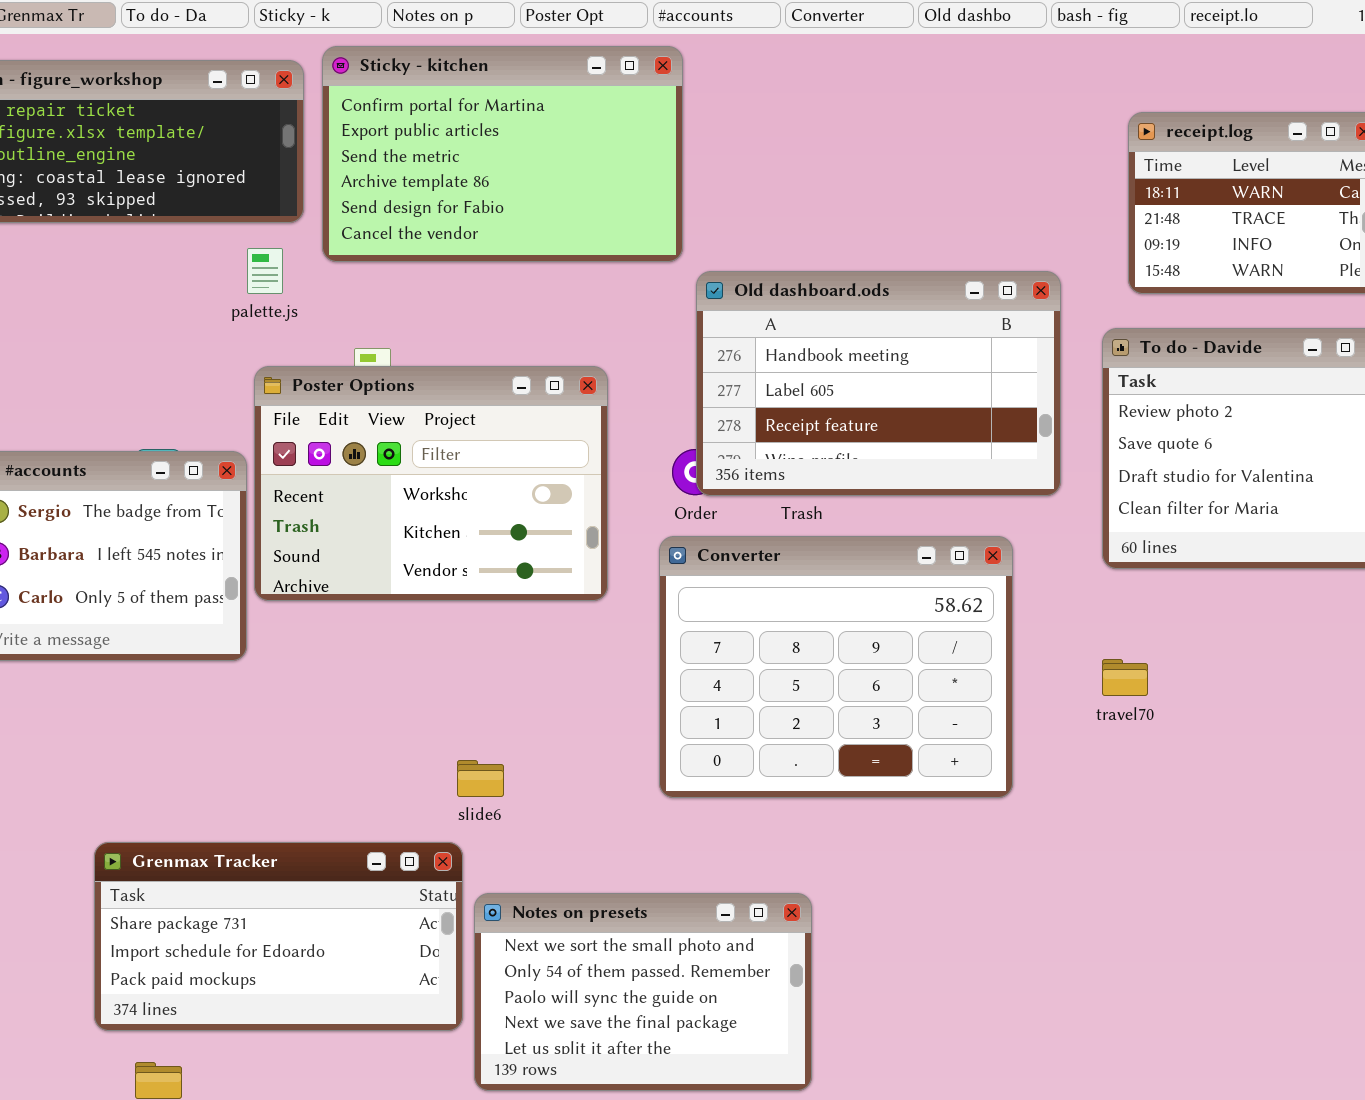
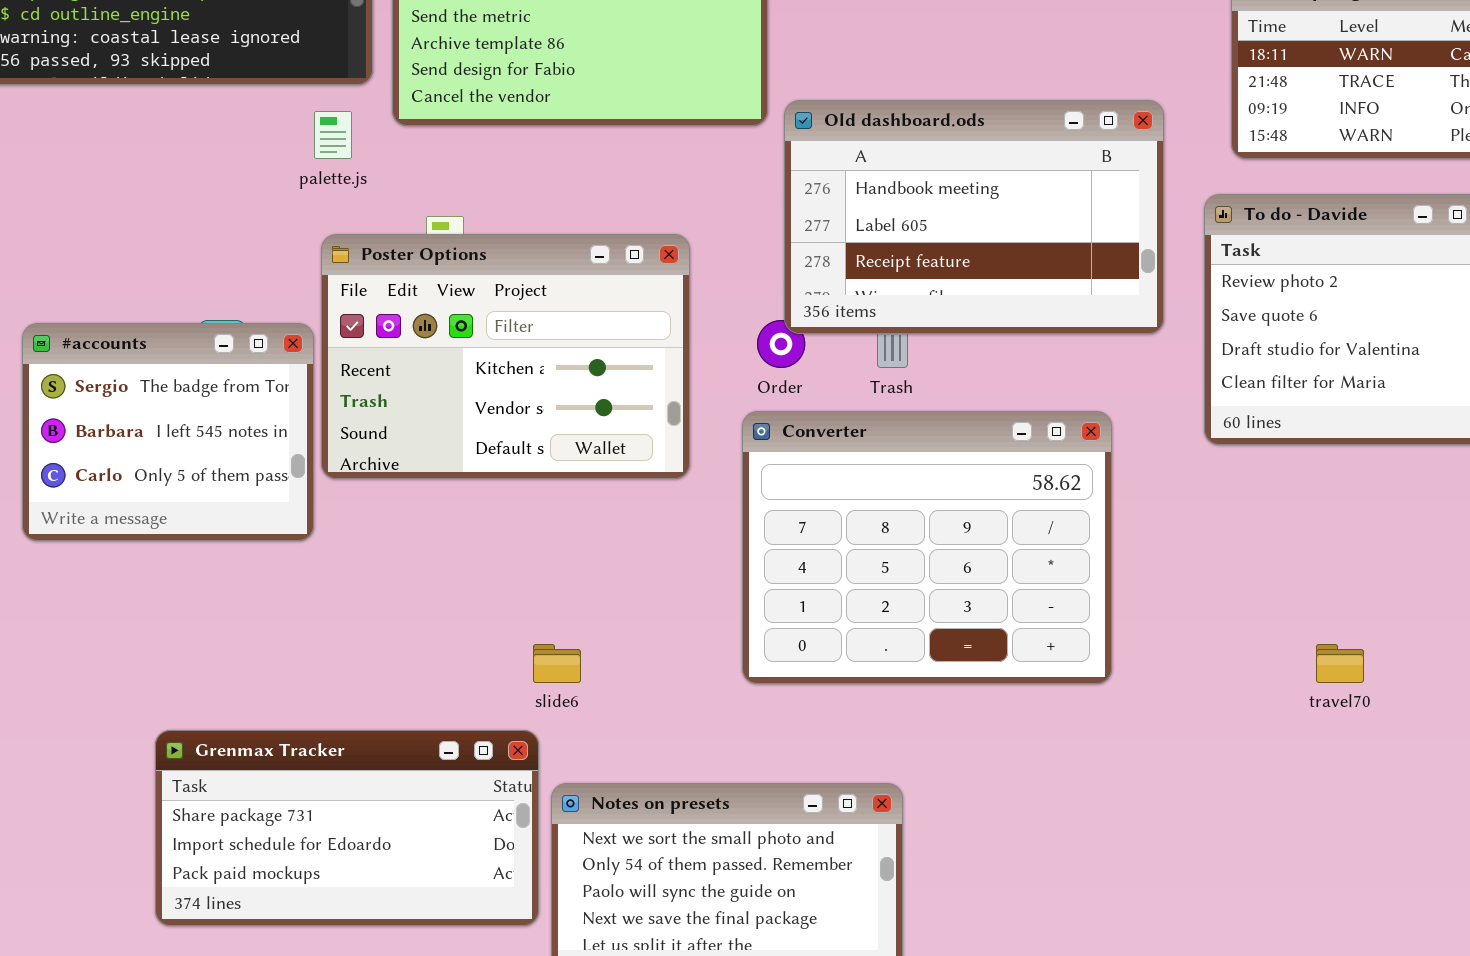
Old dashboard.ods: [696,271,1061,496] -> [784,100,1164,334], moved
Poster Options: [254,366,608,601] -> [321,234,690,479], scrolled down 1 row
travel70: [1102,659,1148,696] -> [1316,644,1364,683], moved

